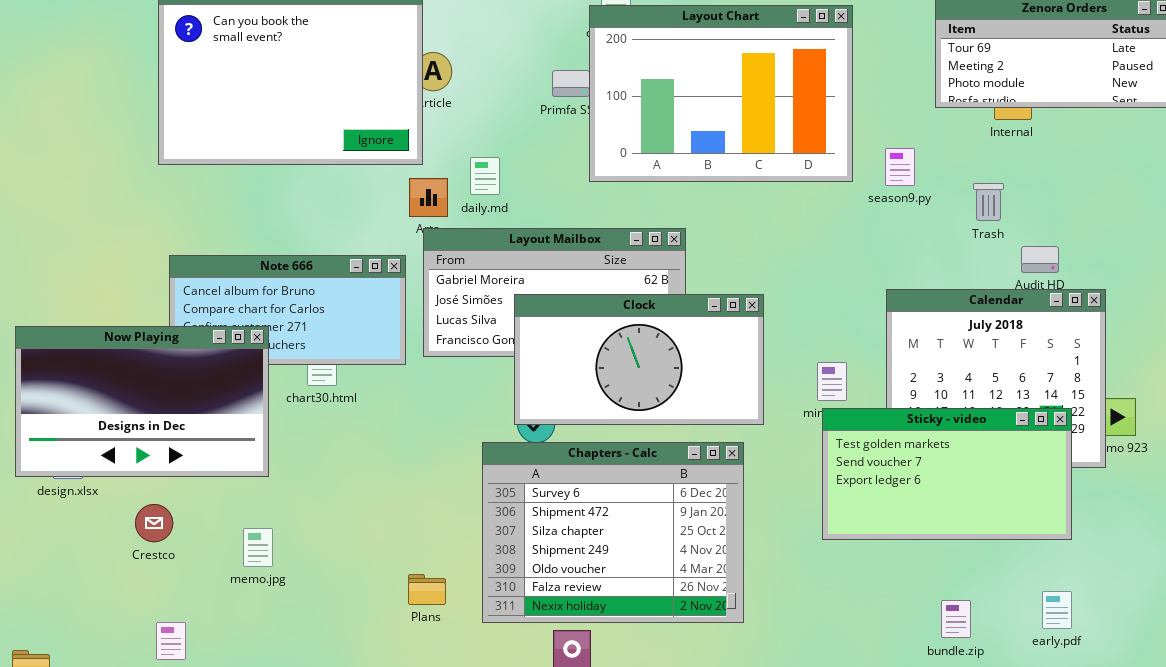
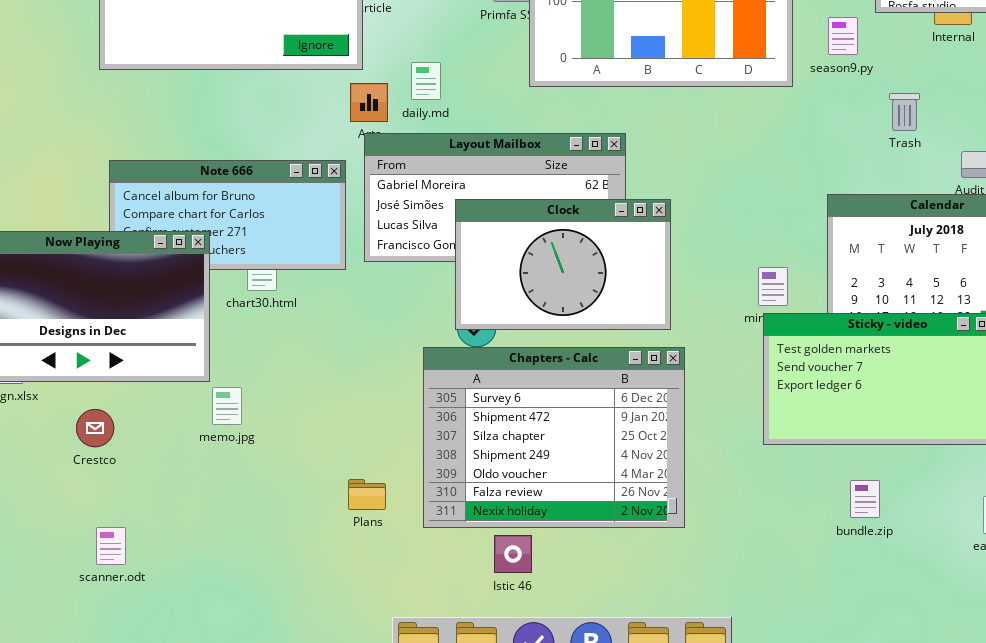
season9.py: [885,148,915,186] -> [828,17,858,55], moved
Trash: [973,183,1004,221] -> [889,93,920,131], moved
Clock: [514,294,764,425] -> [455,199,671,330], resized
memo.jpg: [243,528,273,567] -> [212,387,242,425], moved
bundle.zip: [941,600,971,638] -> [850,480,880,518], moved

